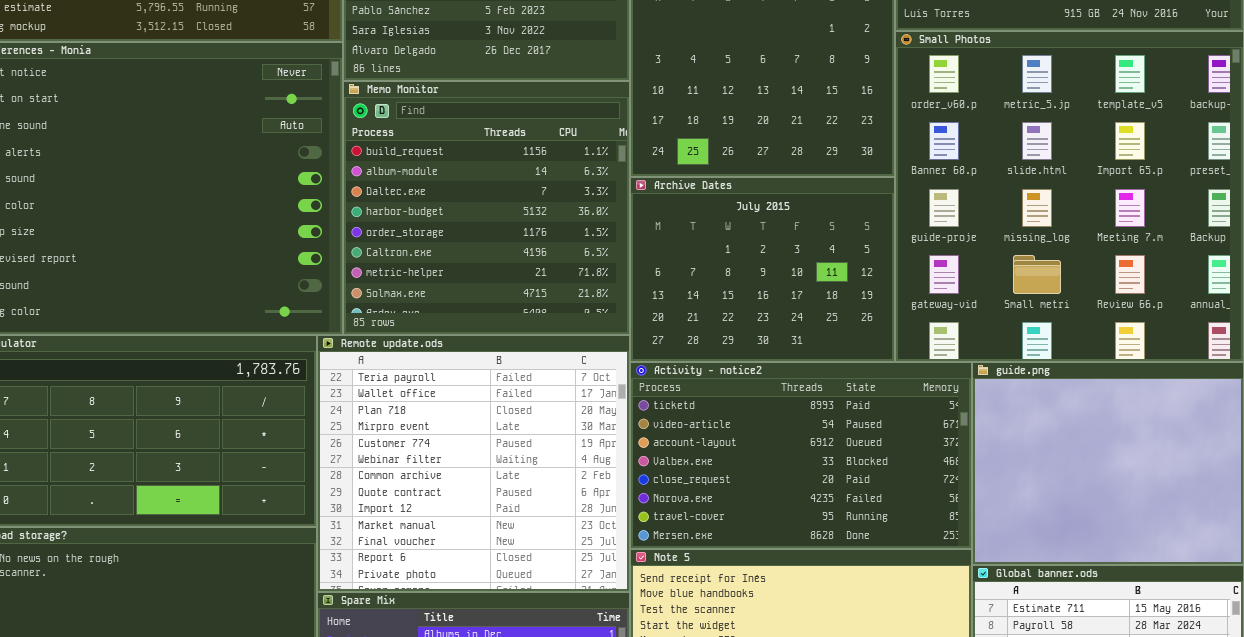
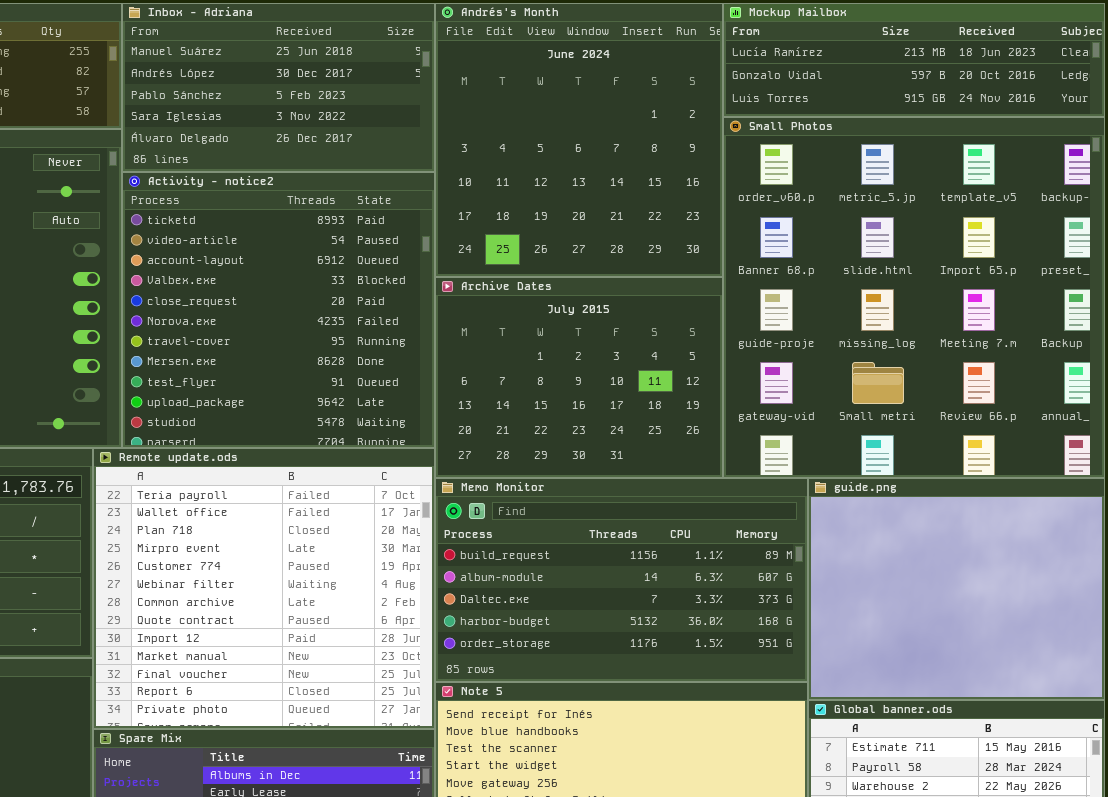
Memo Monitor: [343,81,630,335] -> [435,478,808,682], moved, resized
Activity - notice2: [630,362,972,549] -> [122,172,435,448], moved, resized

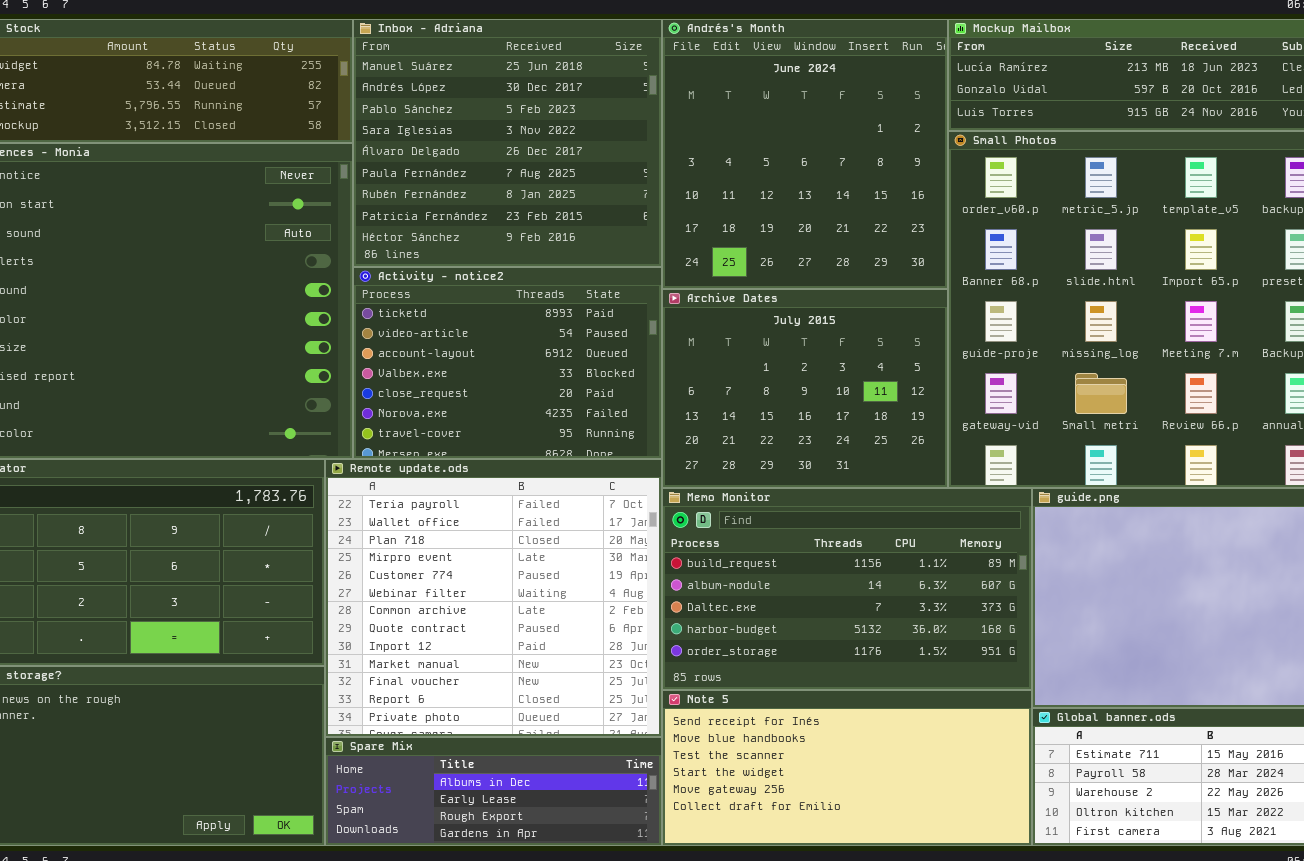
Inbox - Adriana: [122,3,435,172] -> [353,19,662,267], resized
Activity - notice2: [122,172,435,448] -> [353,267,662,459], resized

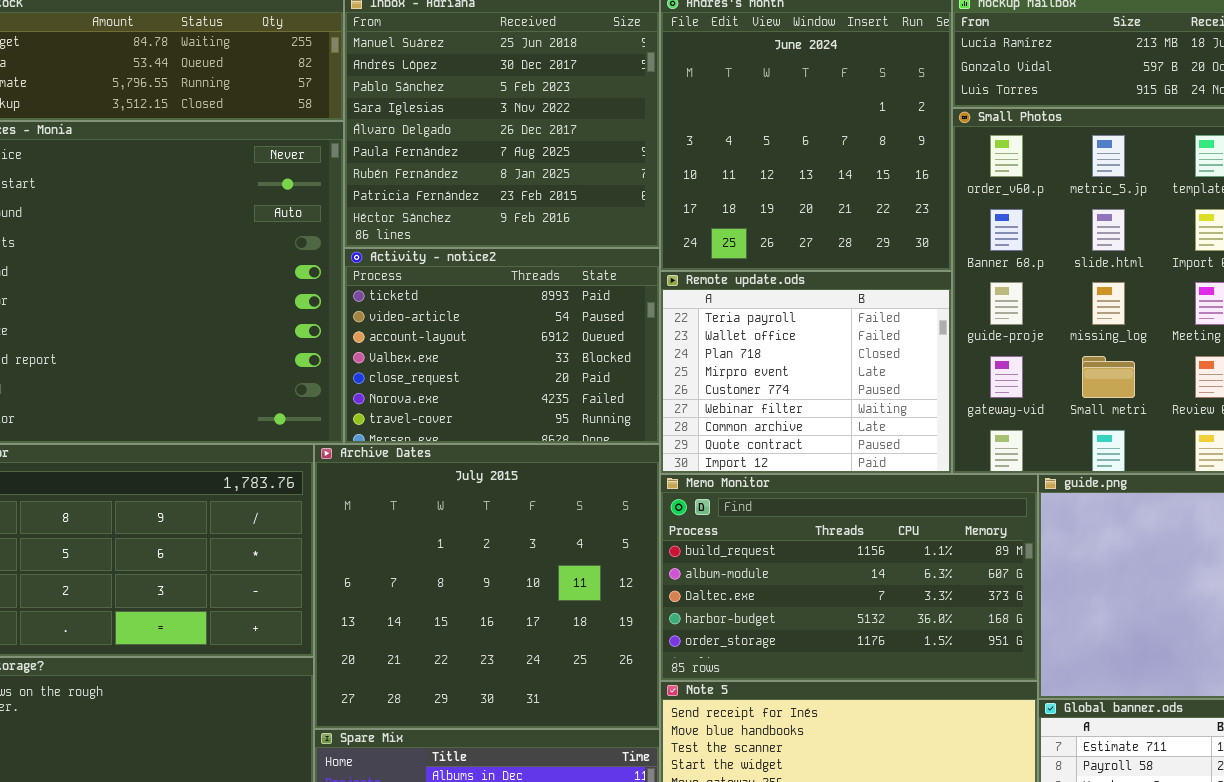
Archive Dates: [662,289,948,488] -> [314,444,660,729], moved, resized
Remote update.ods: [325,459,662,737] -> [660,271,952,474], moved, resized

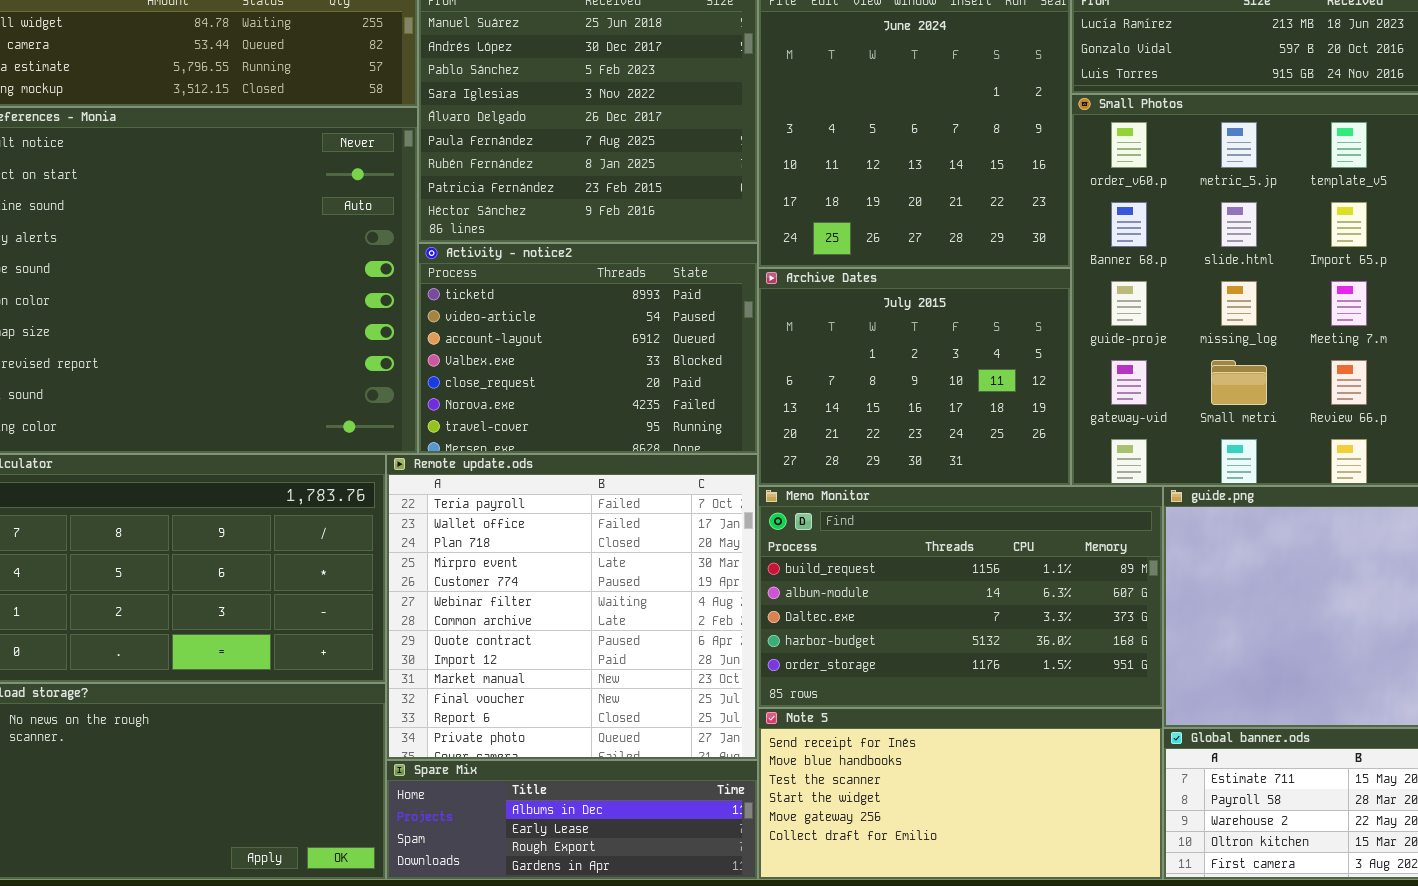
Remote update.ods: [660,271,952,474] -> [386,454,758,760], moved, resized
Archive Dates: [314,444,660,729] -> [758,268,1071,486], moved, resized

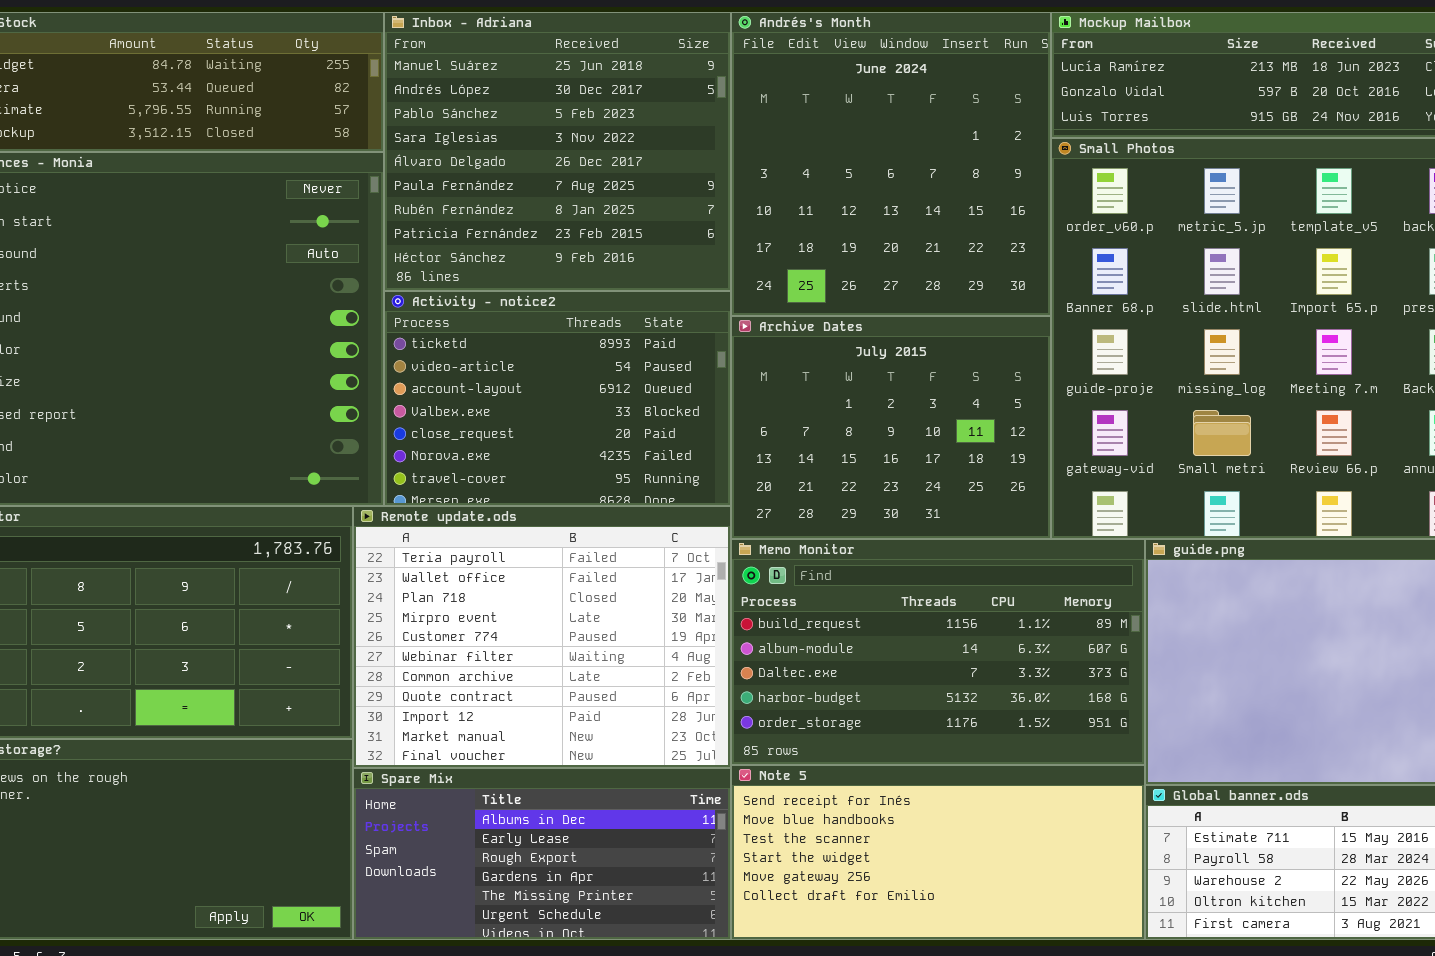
Remote update.ods: [386,454,758,760] -> [353,506,731,768], resized
Spare Mix: [386,760,758,880] -> [353,768,731,940], resized

